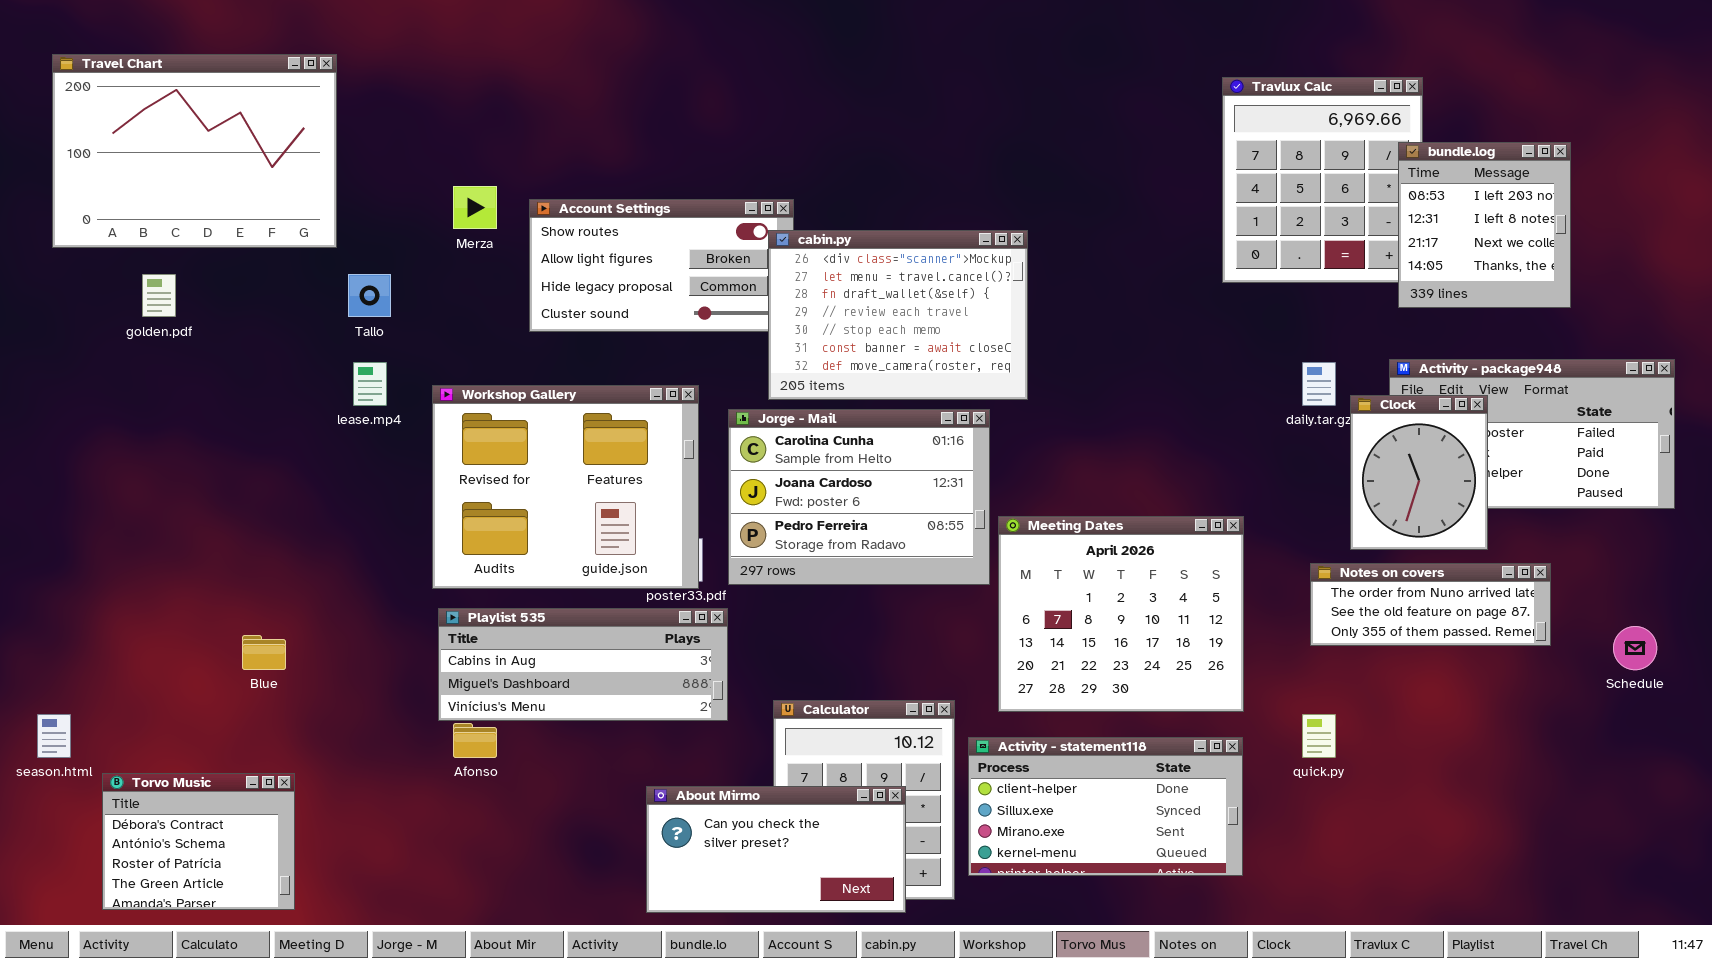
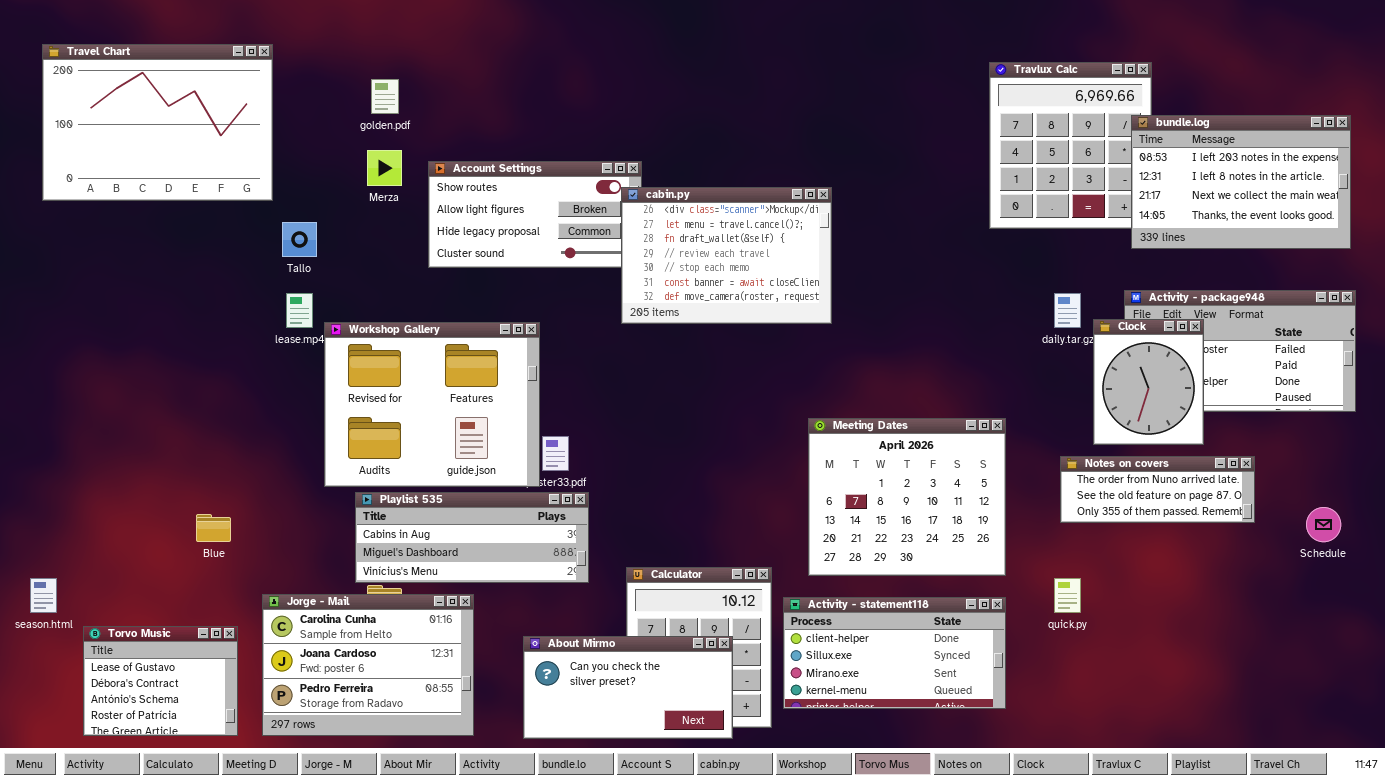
bundle.log: [1398,142,1571,308] -> [1131,115,1351,249], resized
golden.pdf: [142,274,176,317] -> [371,79,399,114], moved
Workshop Gallery: [432,385,699,589] -> [324,322,540,487], moved
Jorge - Mail: [728,409,990,585] -> [262,594,474,736], moved
Torvo Music: [102,773,295,910] -> [83,626,238,736], scrolled up 1 row

